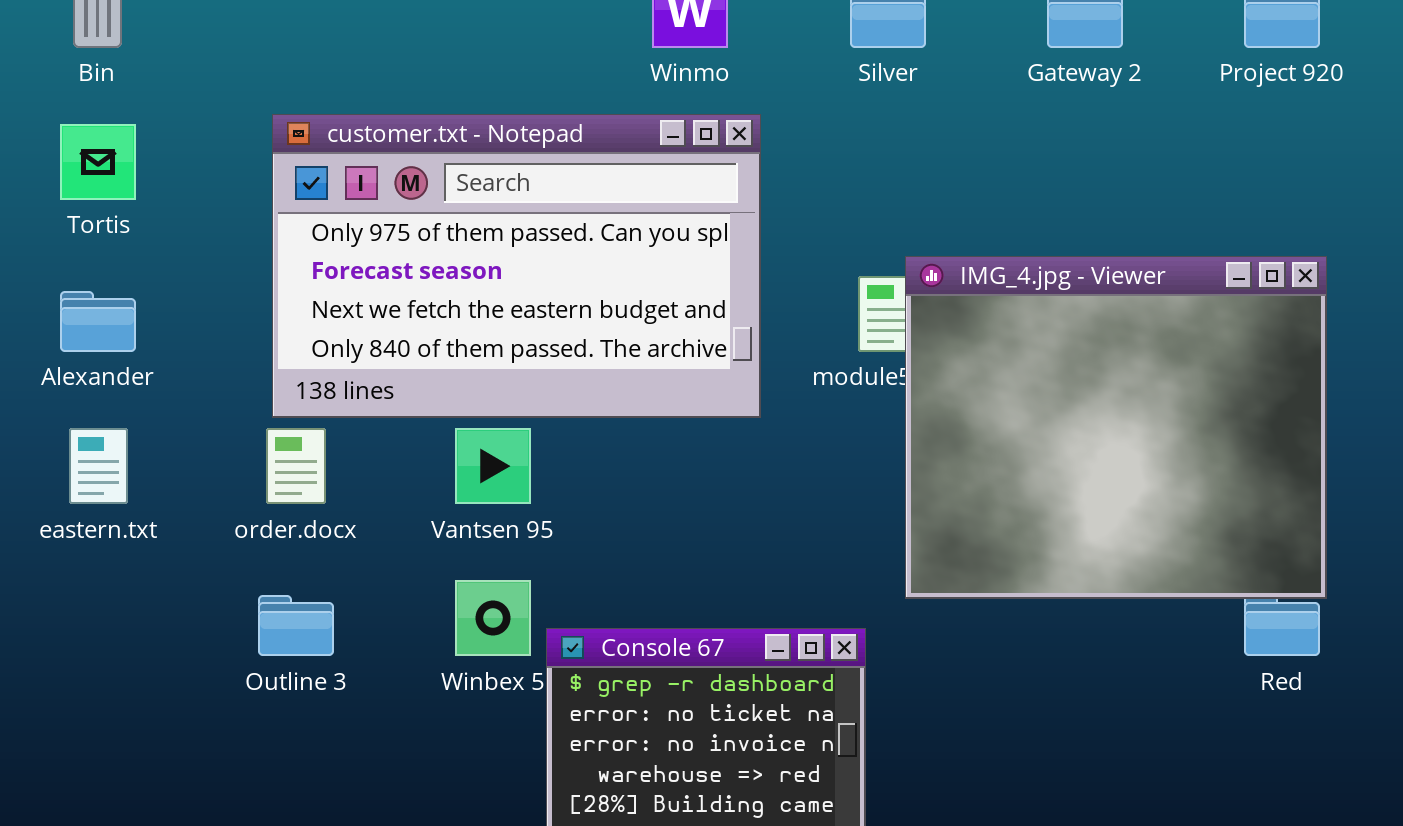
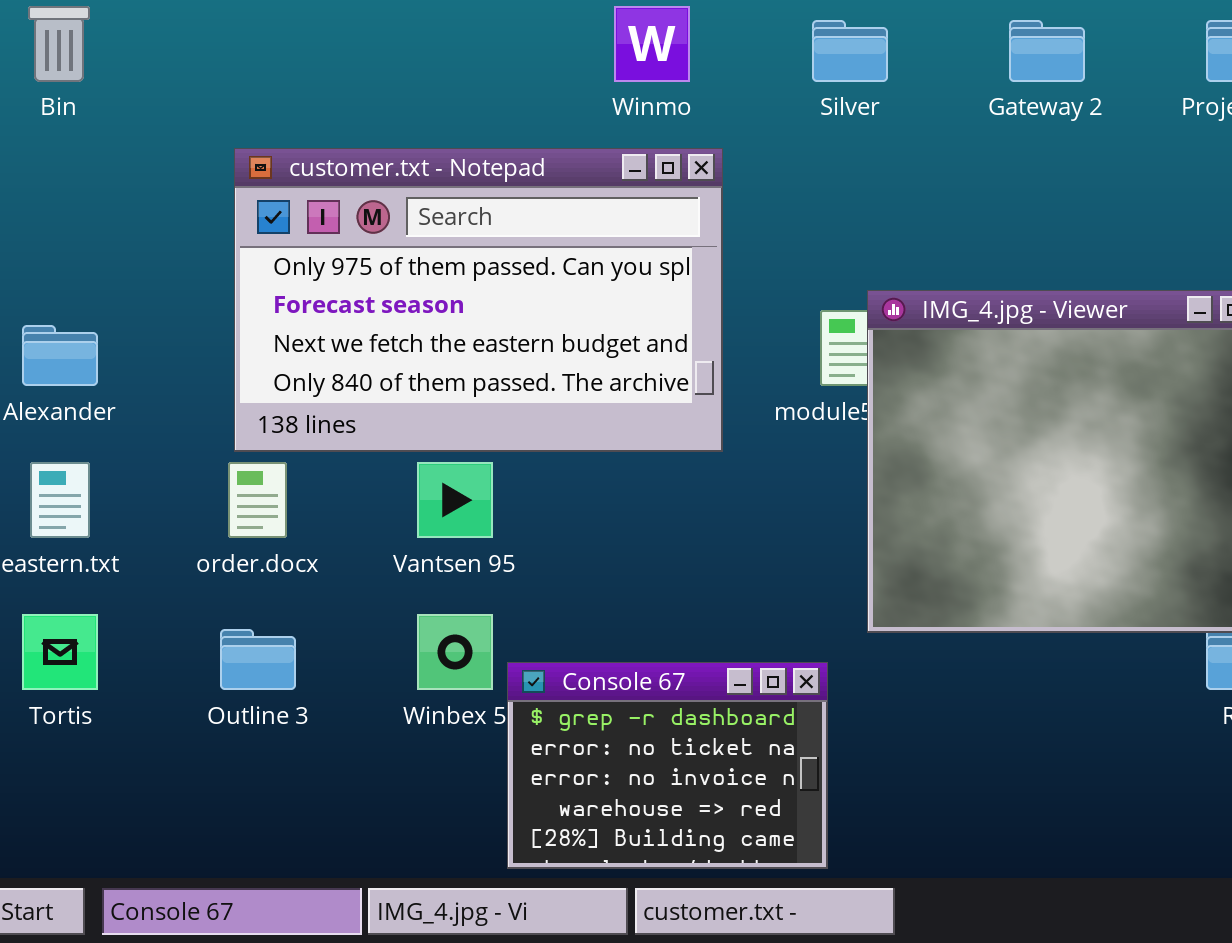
Tortis: [60,124,136,200] -> [22,614,98,690], moved

